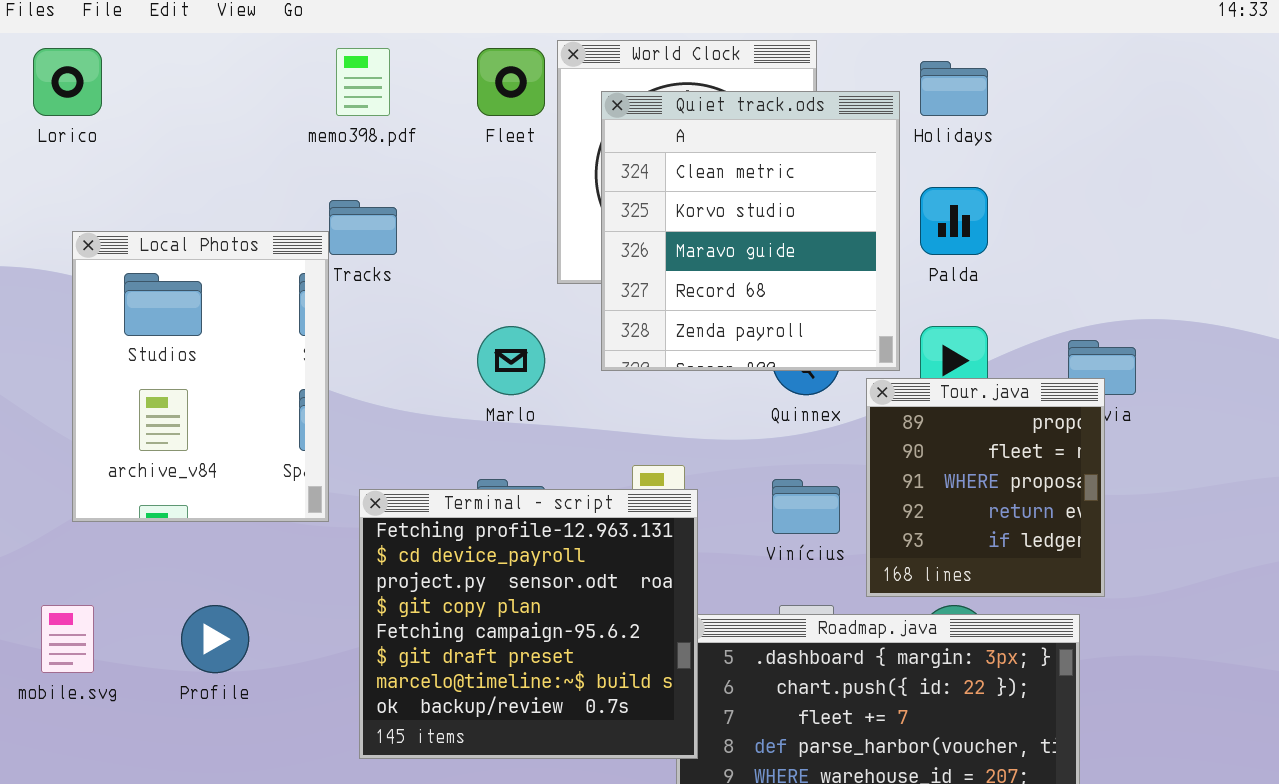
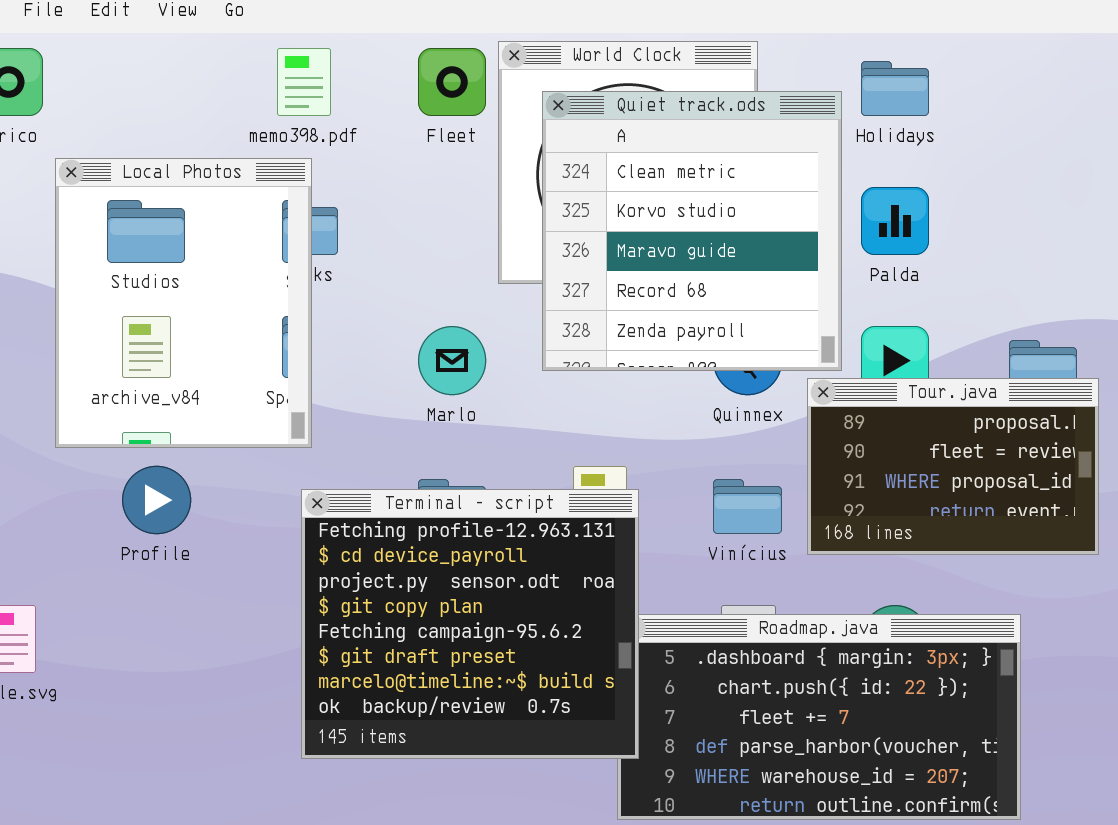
Local Photos: [72,231,329,522] -> [55,158,312,448], moved
Tour.java: [866,378,1105,597] -> [807,378,1099,555], resized
Profile: [181,605,249,673] -> [122,466,191,534], moved

